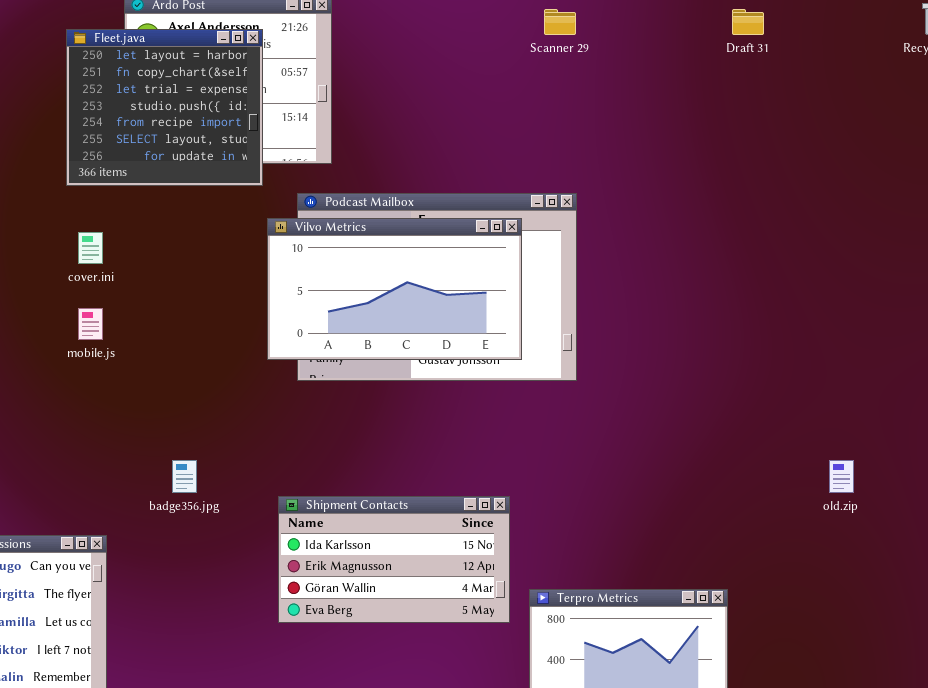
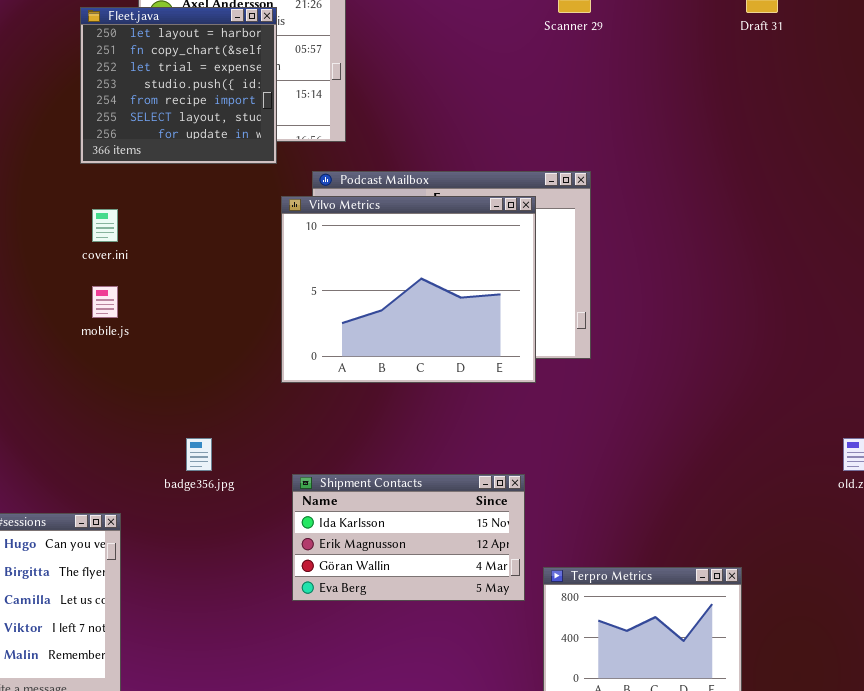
Vilvo Metrics: [267,218,522,360] -> [281,196,536,383], resized

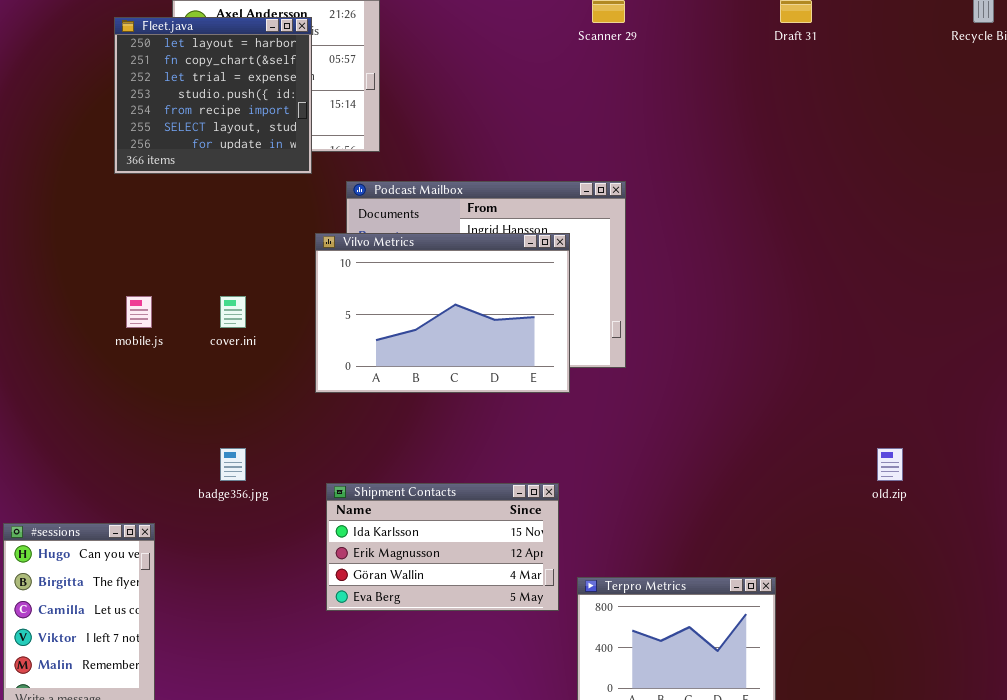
Vilvo Metrics: [281,196,536,383] -> [315,233,570,393], resized
cover.ini: [92,209,118,242] -> [220,296,246,328], moved

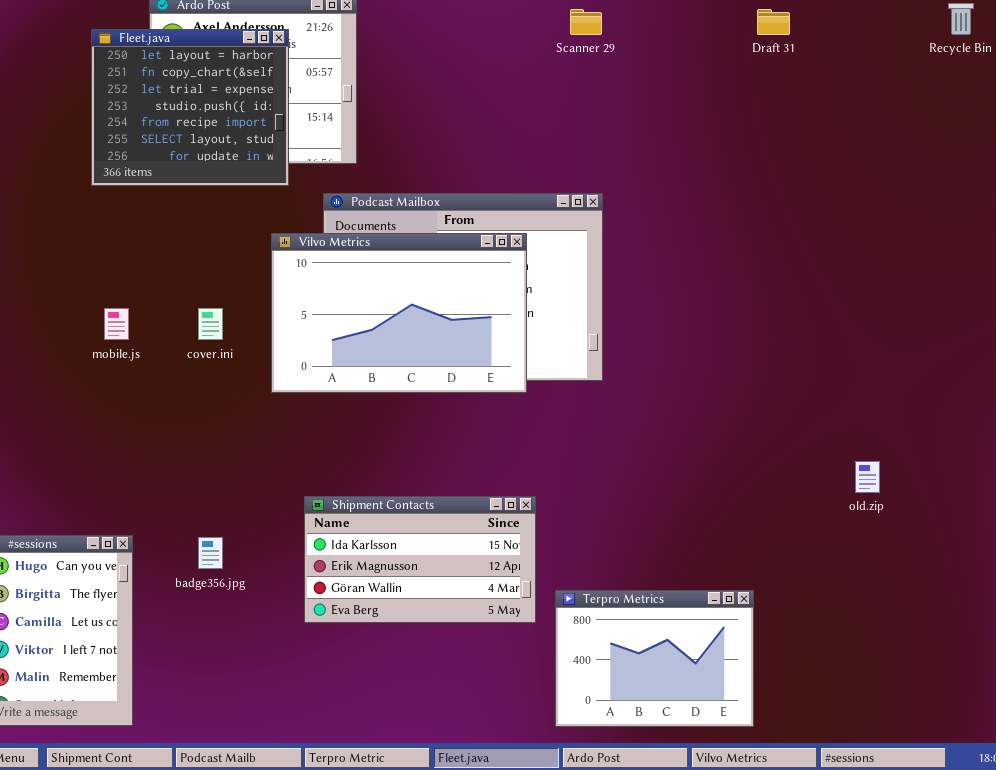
Vilvo Metrics: [315,233,570,393] -> [271,233,527,393], moved
badge356.jpg: [220,448,246,481] -> [198,537,223,569], moved

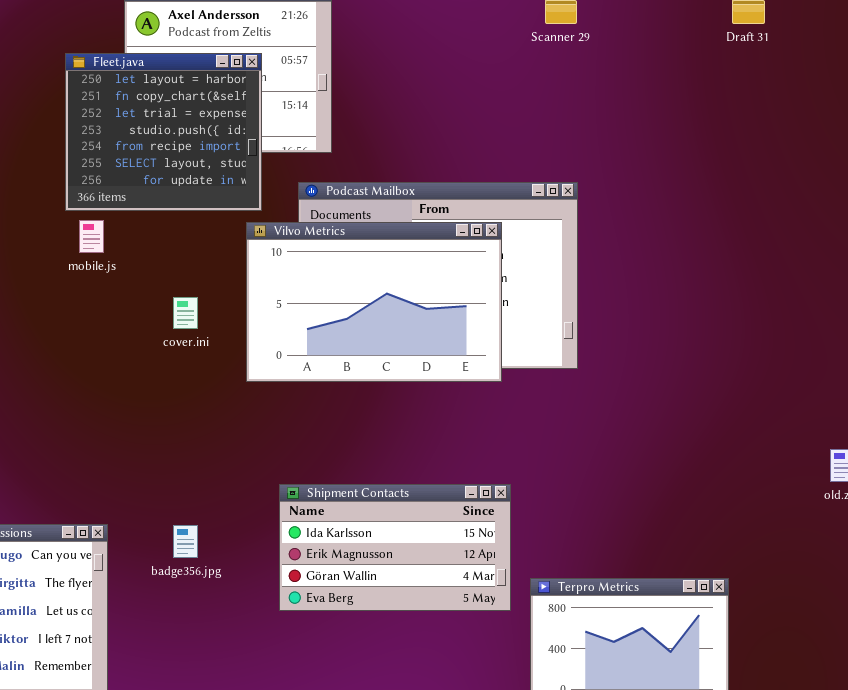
Fleet.java: [91,29,289,186] -> [65,53,262,211], moved
mobile.js: [104,308,129,340] -> [79,220,104,253], moved

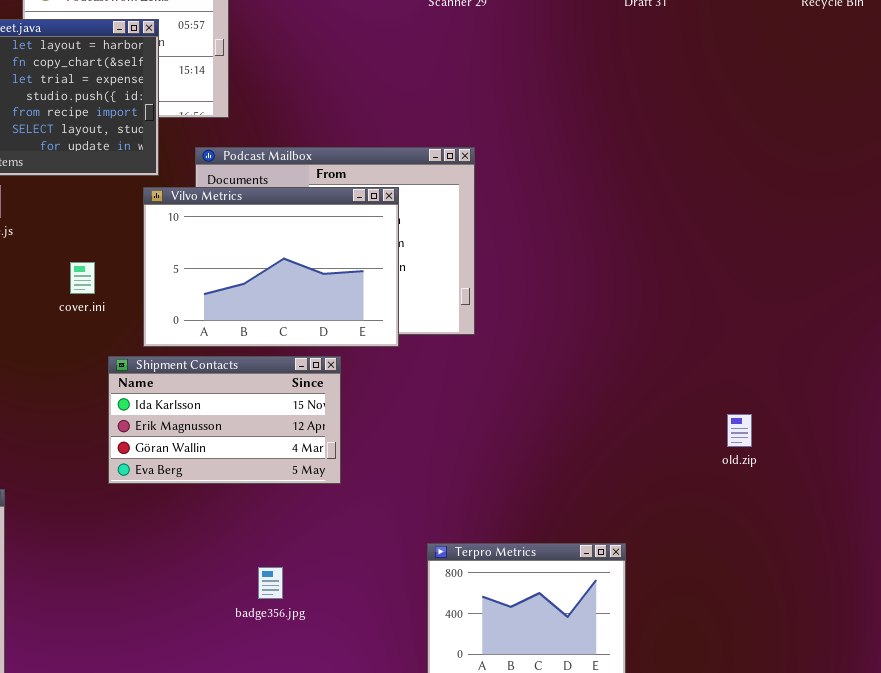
Shipment Contacts: [279,484,511,611] -> [108,356,341,484], moved
badge356.jpg: [173,525,198,558] -> [258,567,283,599], moved

